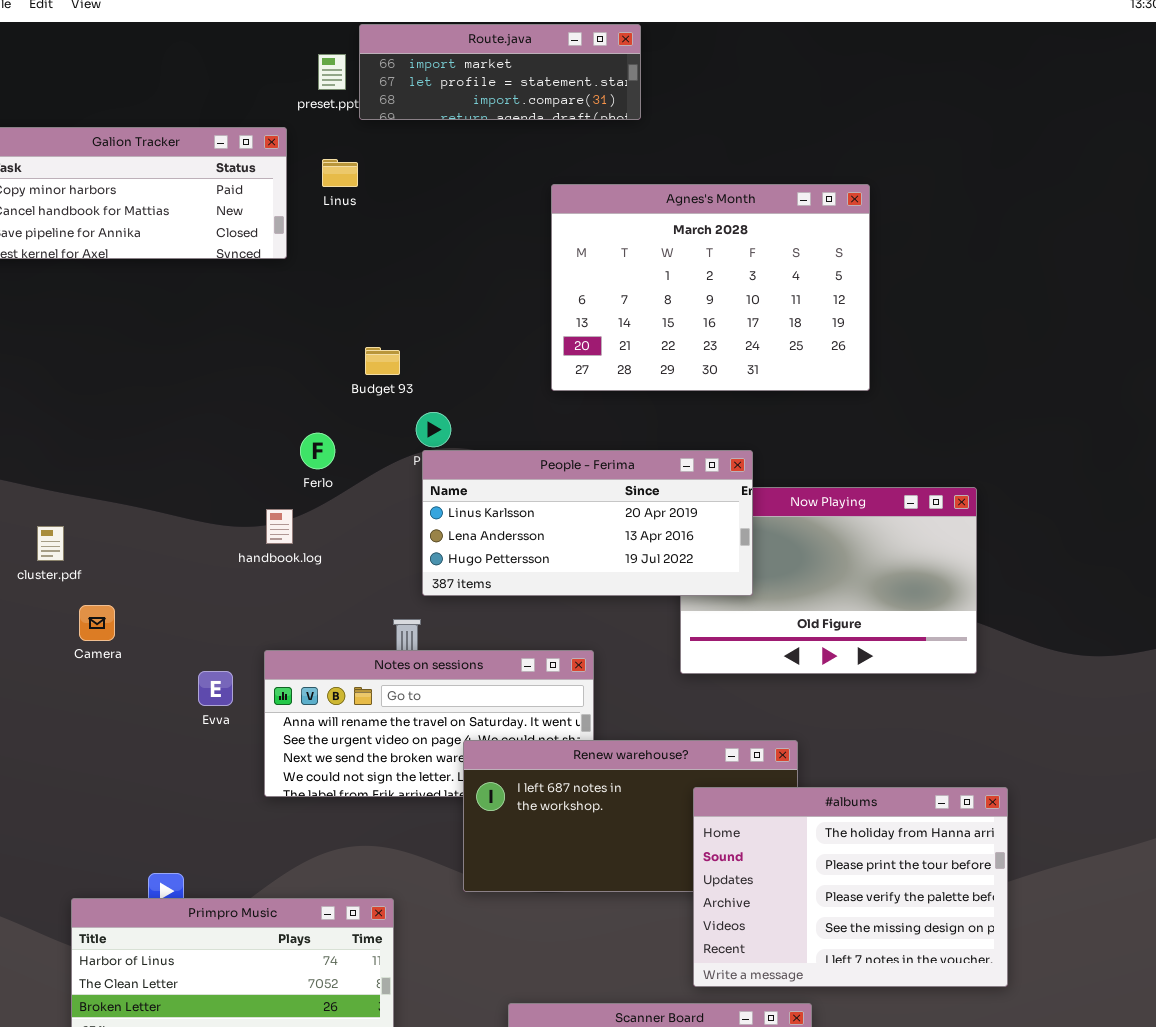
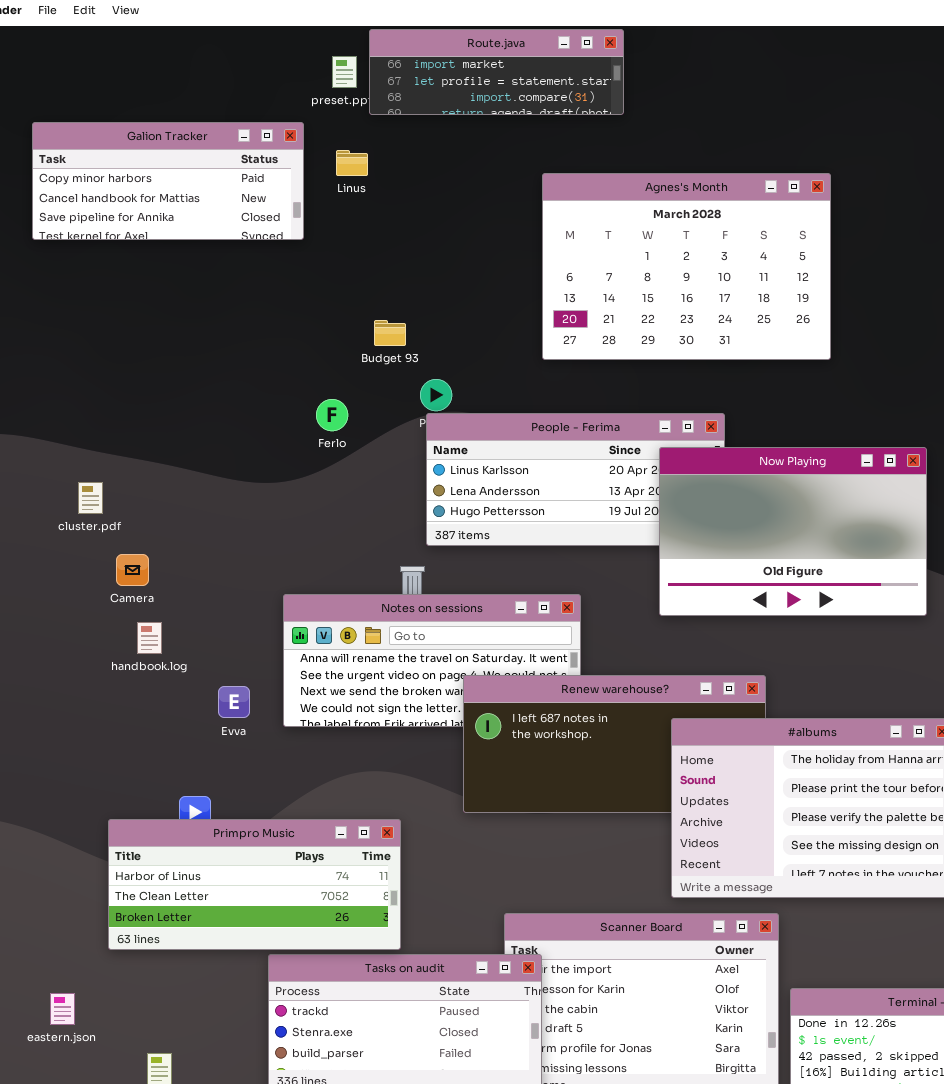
Now Playing: [680,487,977,674] -> [659,447,927,616], raised
handbook.log: [266,509,293,544] -> [137,622,162,654], moved
Evva: [198,671,233,706] -> [218,686,250,718], moved

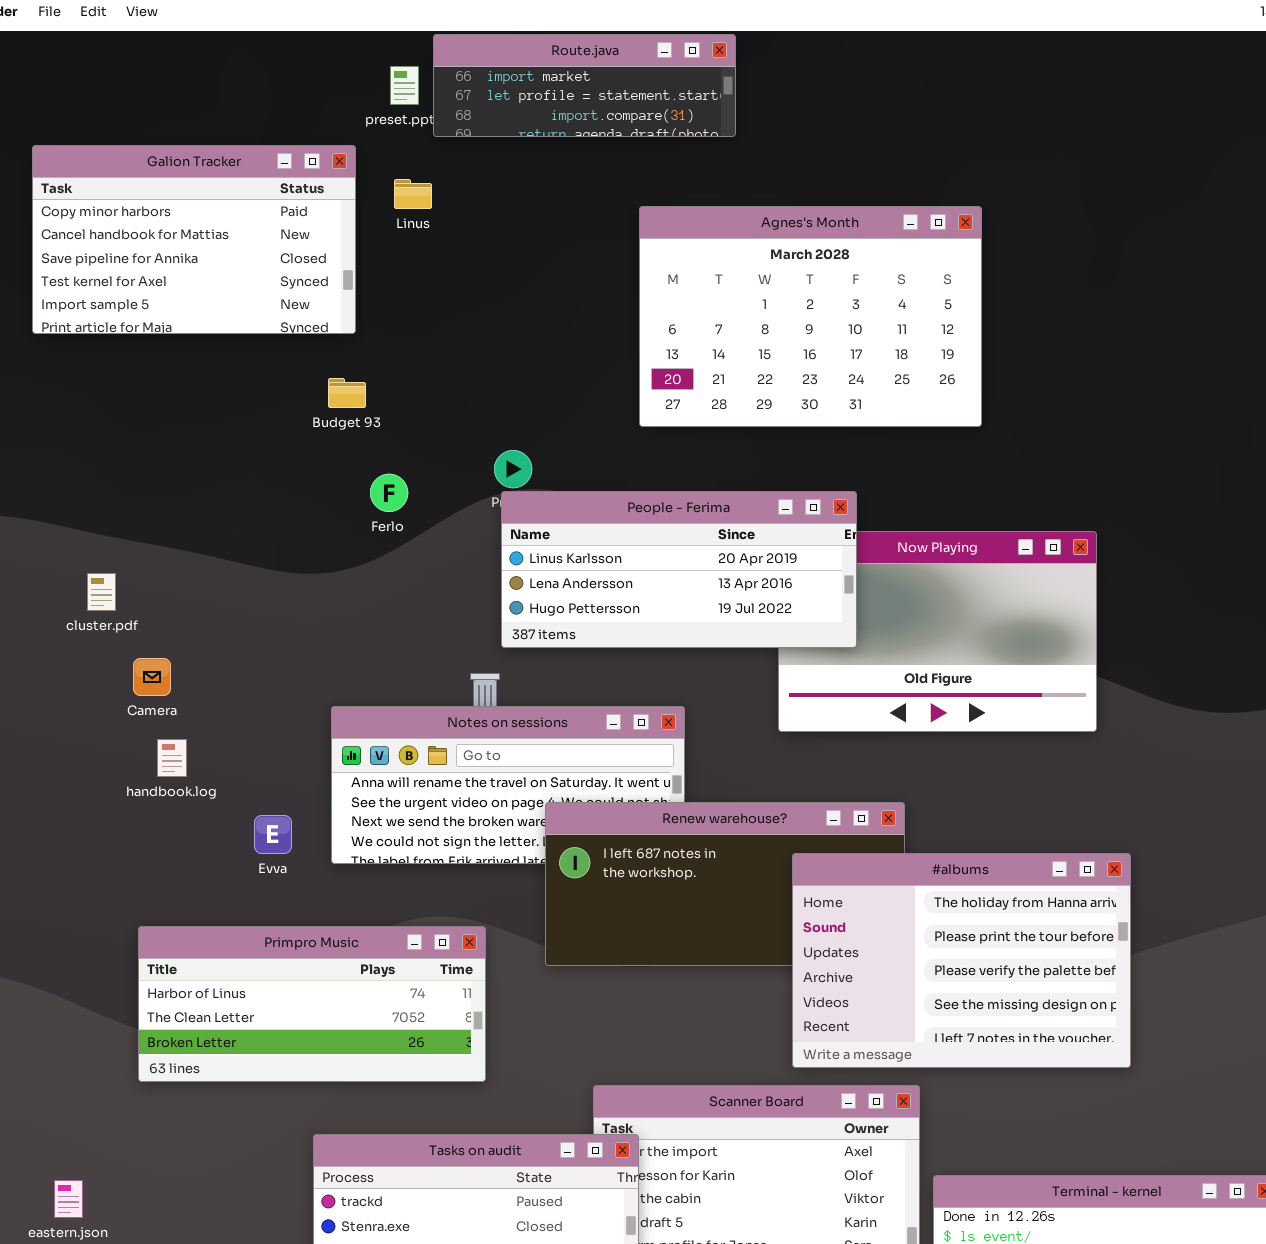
Galion Tracker: [32,122,304,240] -> [32,145,356,334], resized
Budget 93: [374,320,406,346] -> [328,378,366,408], moved
People - Ferima: [426,413,725,546] -> [501,491,857,648], raised
Primpro Music: [108,819,401,950] -> [138,926,486,1082], moved

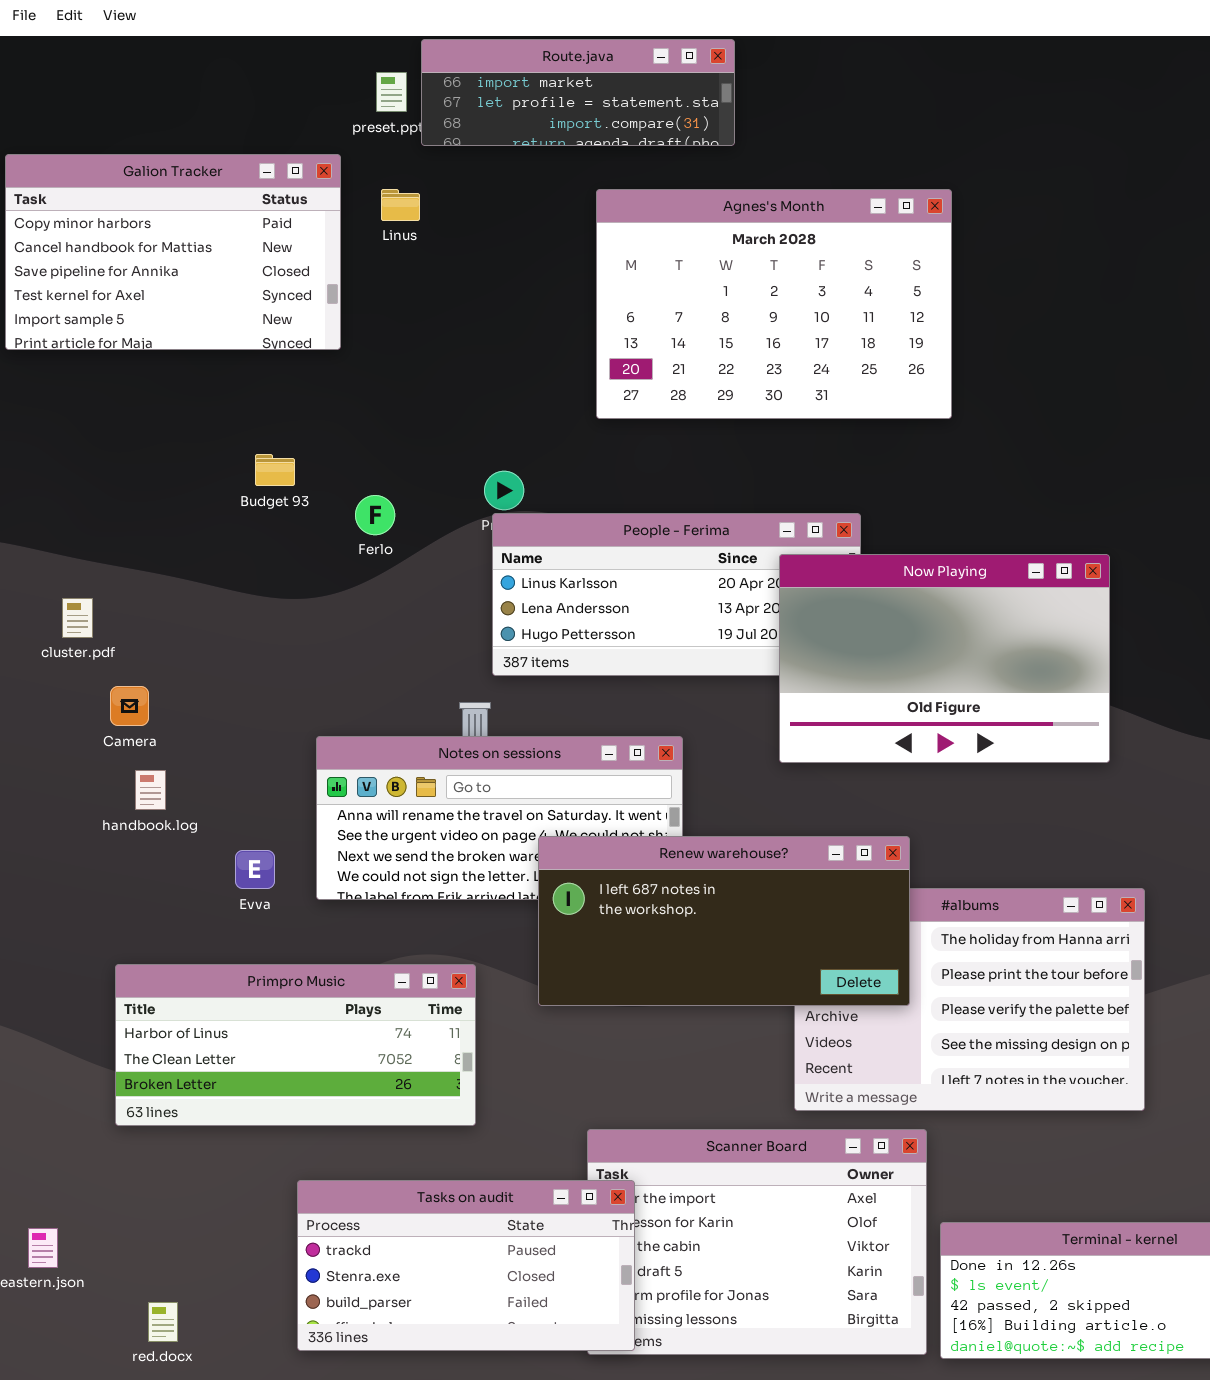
Agnes's Month: [639,206,982,427] -> [596,189,952,419], moved
Budget 93: [328,378,366,408] -> [255,454,295,486], moved
Now Playing: [778,531,1097,732] -> [779,554,1110,763], raised
Renew warehouse?: [545,802,905,966] -> [538,836,910,1006], raised

